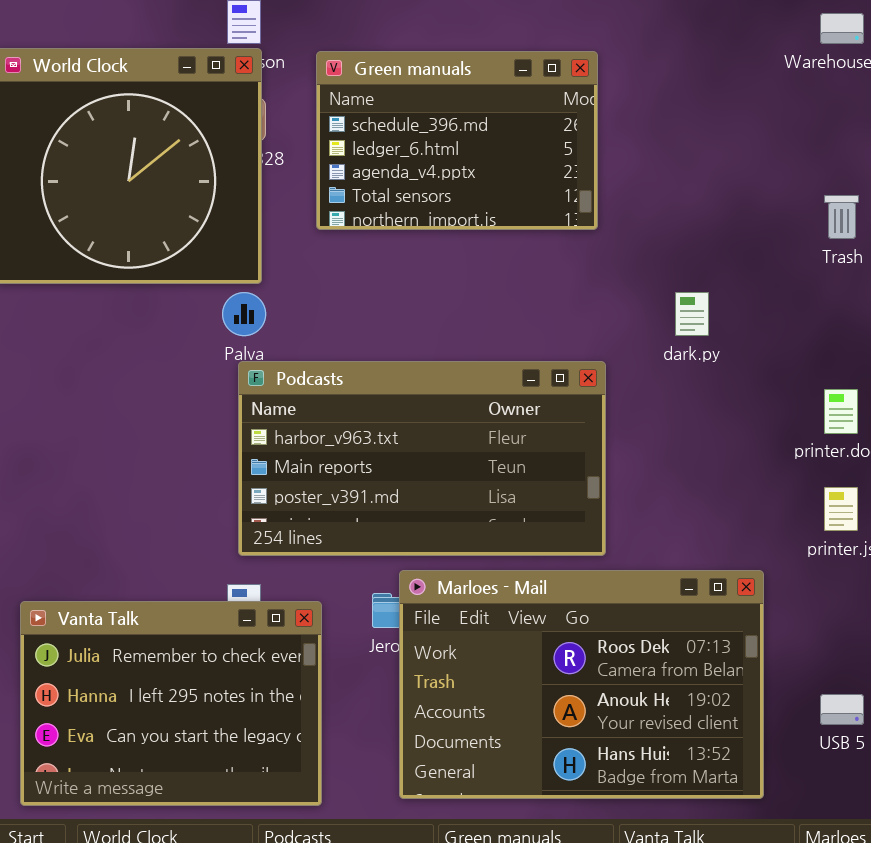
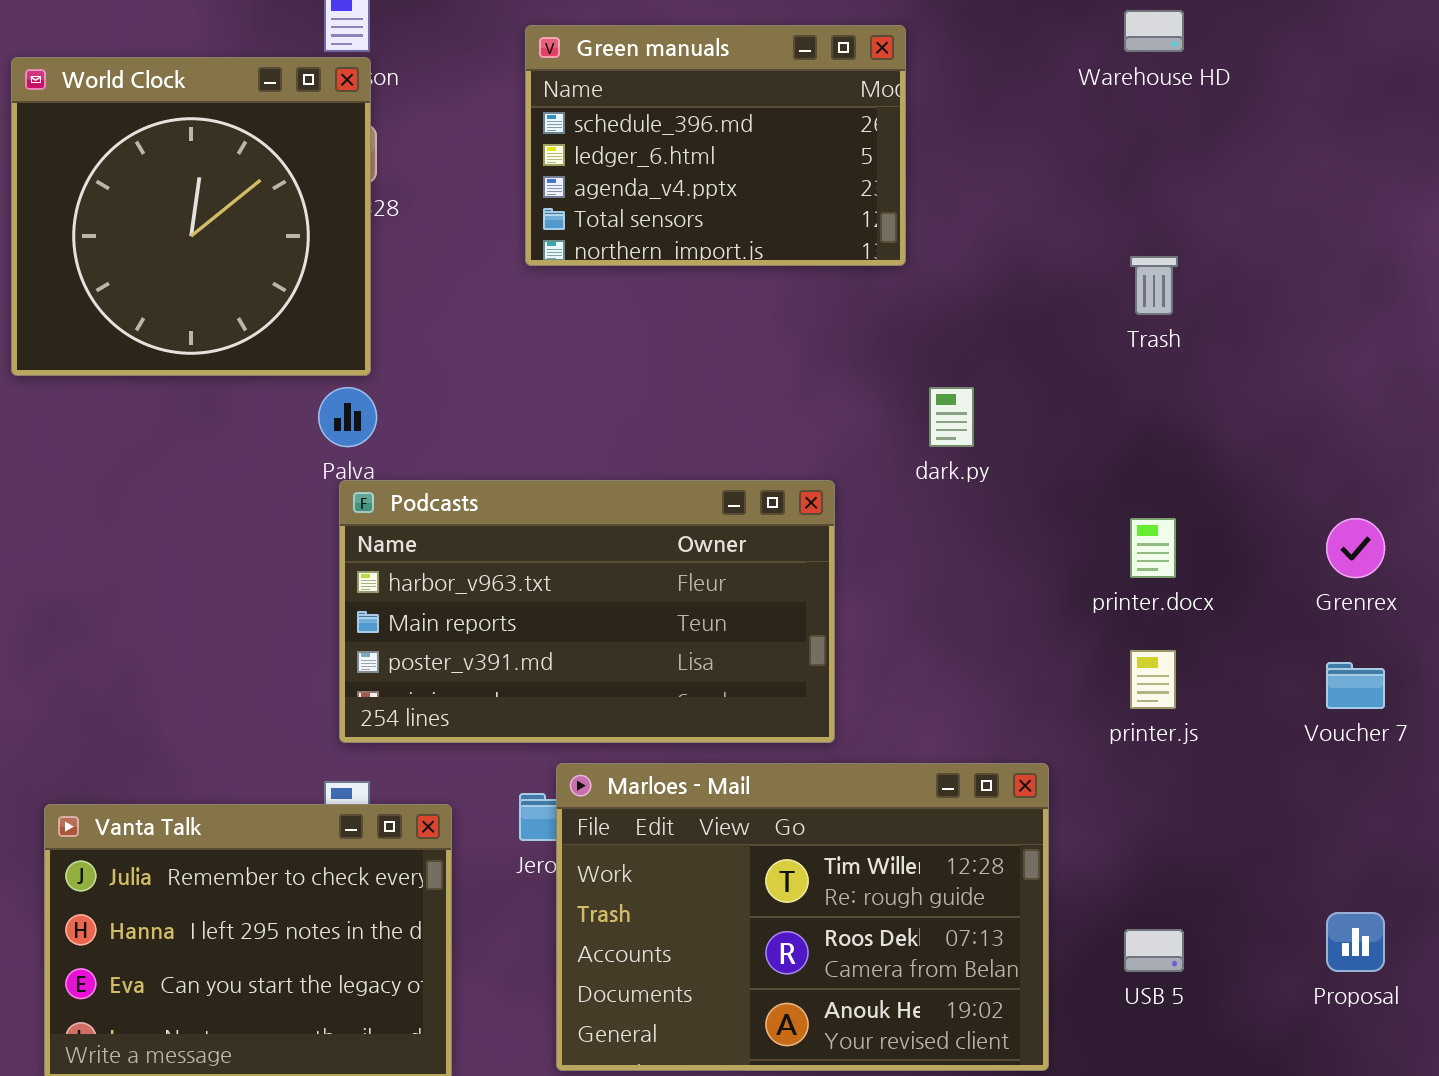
Green manuals: [316,51,598,230] -> [525,25,906,266], moved
Marloes - Mail: [399,570,764,799] -> [556,763,1049,1071], scrolled up 1 row

